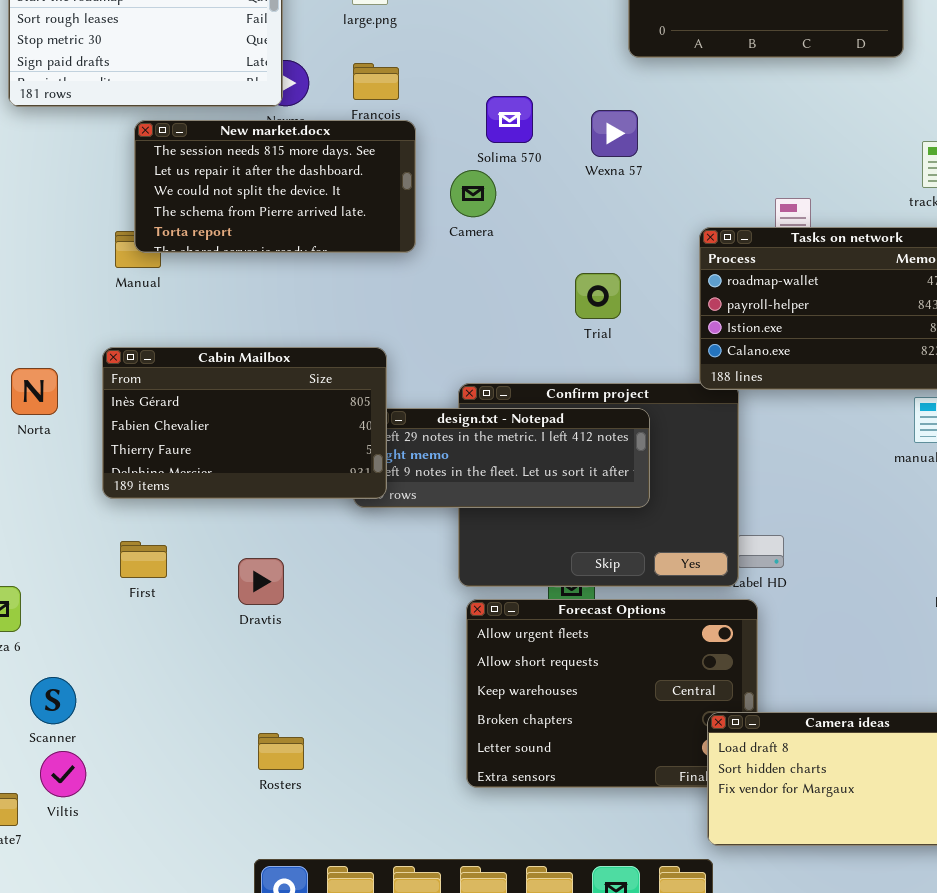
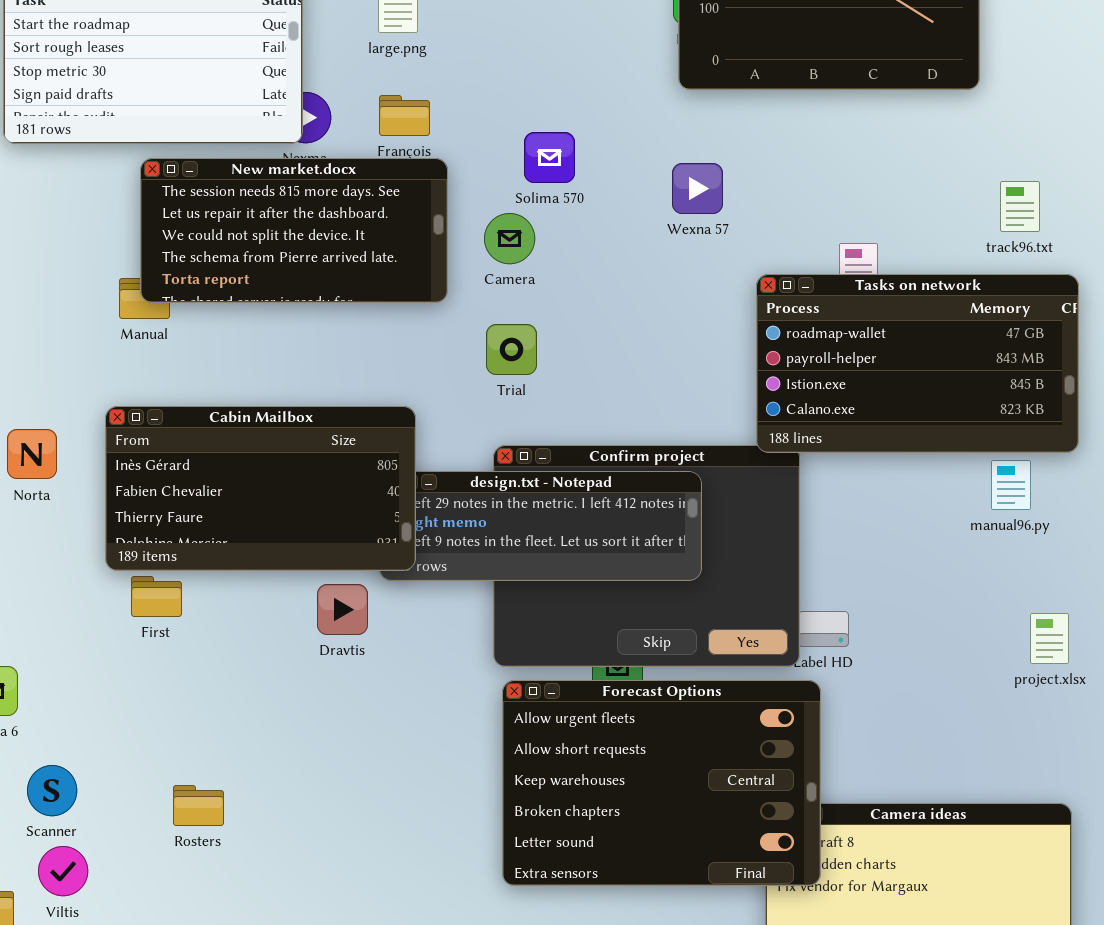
Wexna 57: [591,110,638,157] -> [672,163,723,214], moved
Trial: [575,273,621,319] -> [486,324,537,375], moved
First: [120,541,167,578] -> [131,576,182,617], moved
Dravtis: [238,558,284,605] -> [317,584,368,635], moved
Forecast Options: [466,599,758,788] -> [502,680,821,886], raised
Rosters: [258,733,304,770] -> [173,785,224,826], moved

